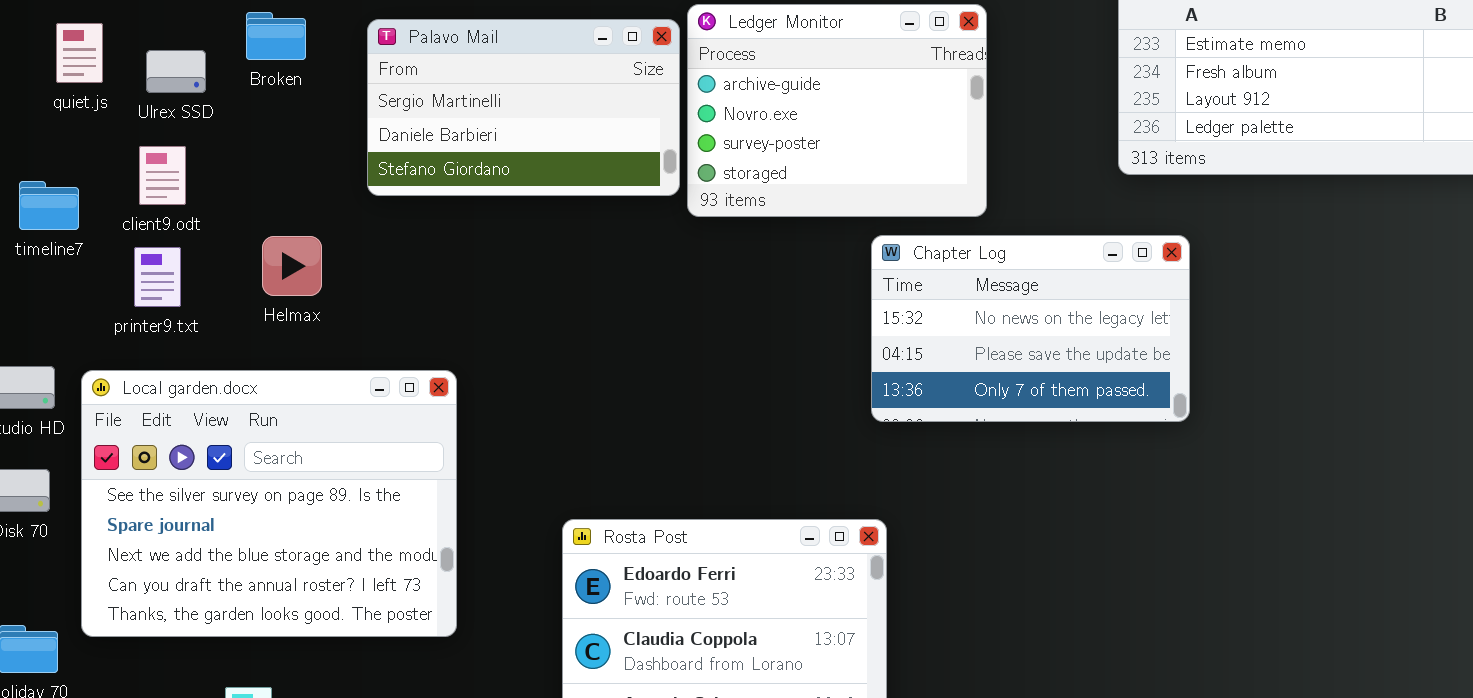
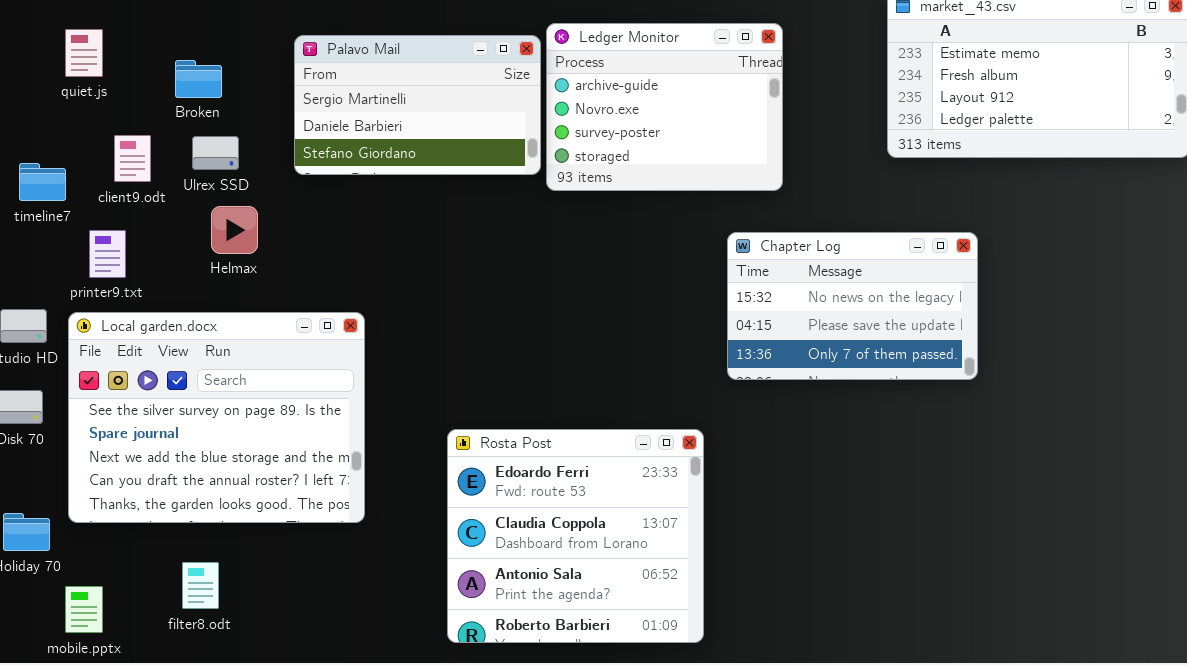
Broken: [246,12,306,60] -> [175,60,222,98], moved
quiet.js: [56,23,103,83] -> [65,29,103,77], moved
Ulrex SSD: [146,50,206,93] -> [192,136,239,170], moved
Chapter Log: [871,235,1190,422] -> [727,232,978,380], moved
printer9.txt: [134,247,181,307] -> [89,230,126,278], moved

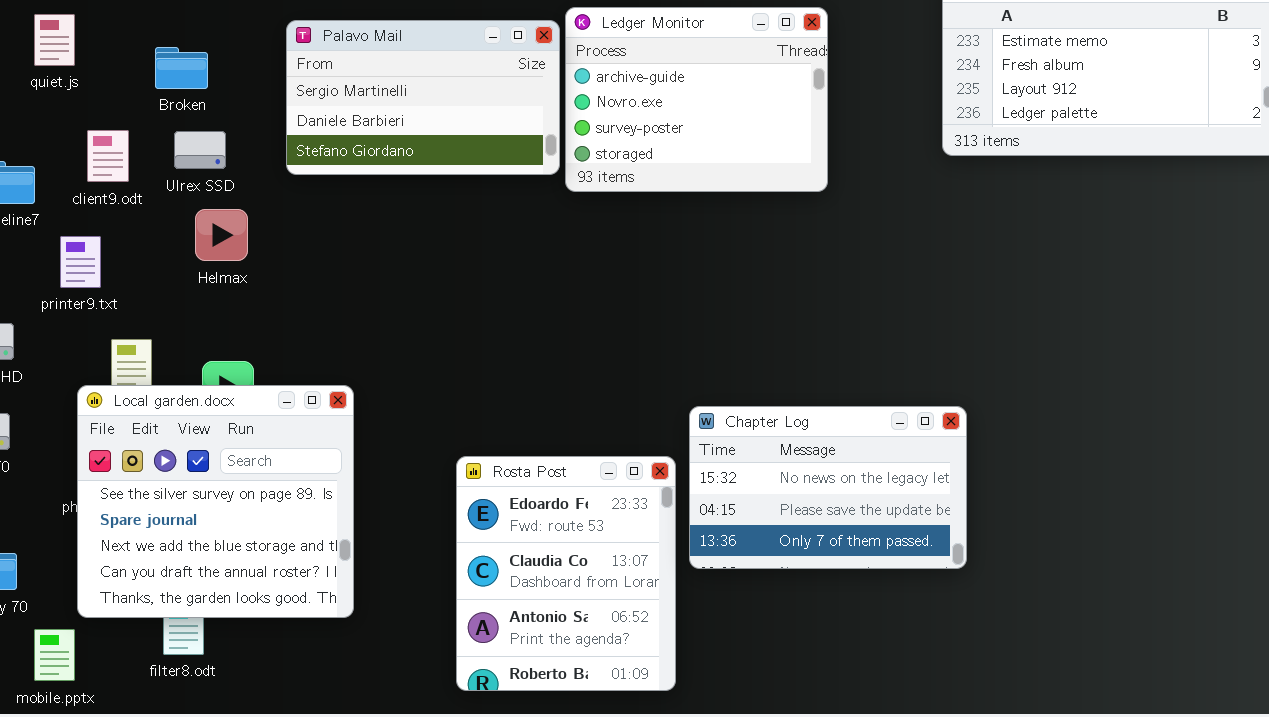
Chapter Log: [727,232,978,380] -> [689,406,967,569], moved
Local garden.docx: [68,312,365,523] -> [77,385,354,618], moved, resized
Rosta Post: [447,429,704,643] -> [456,456,676,691], resized

